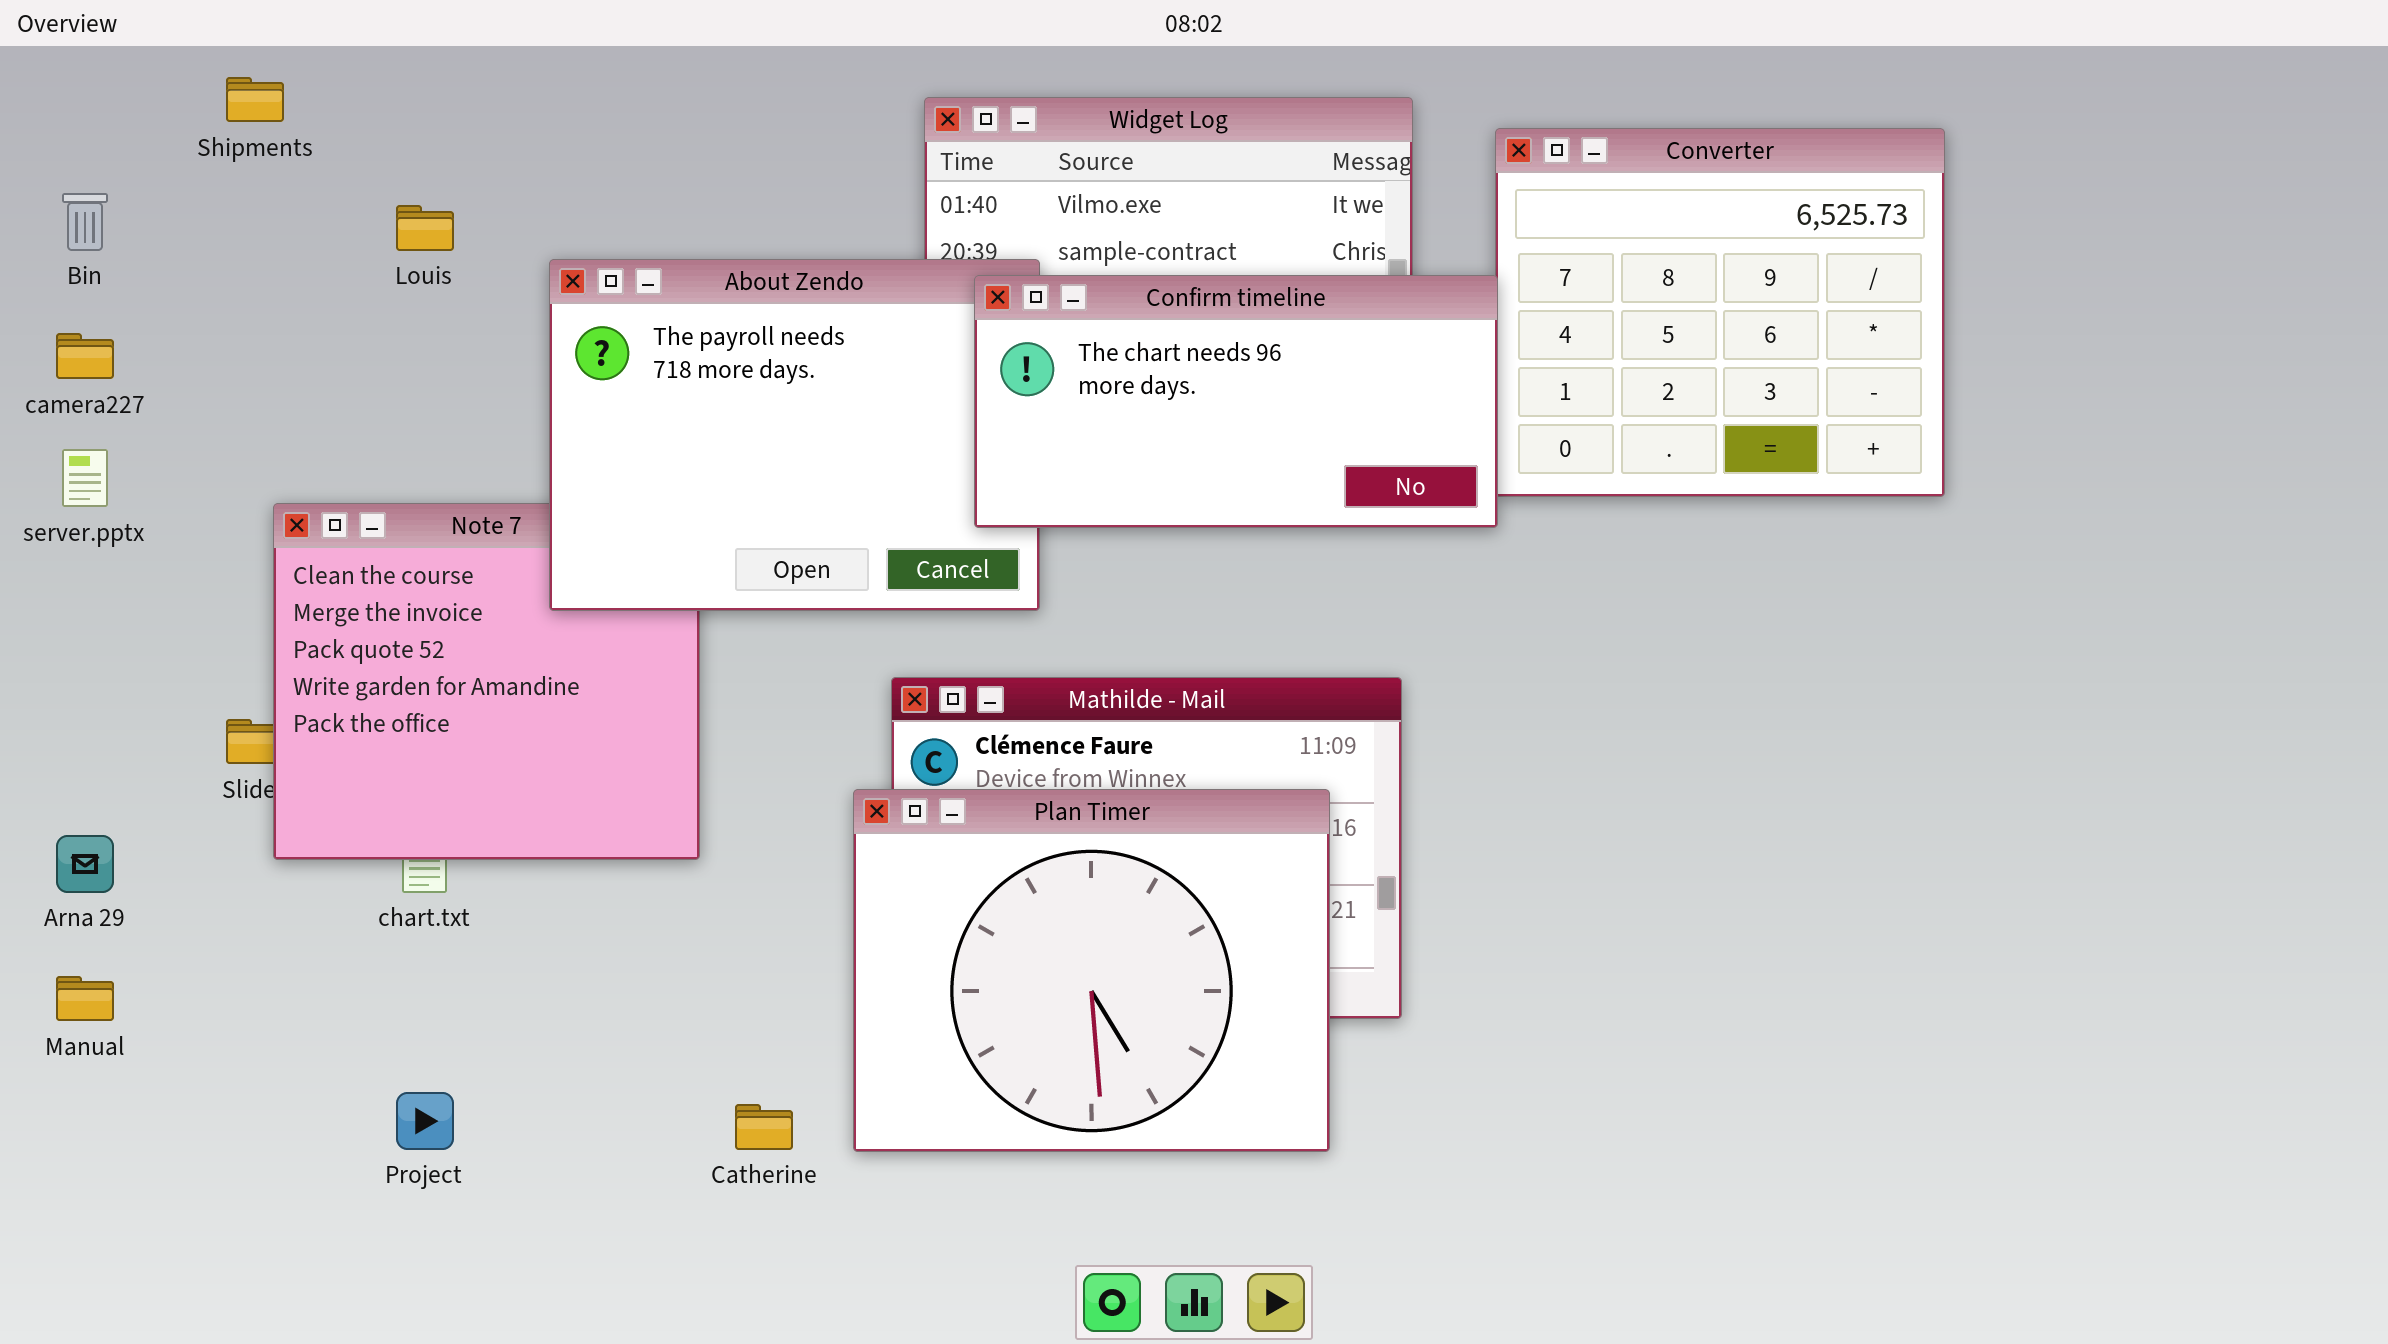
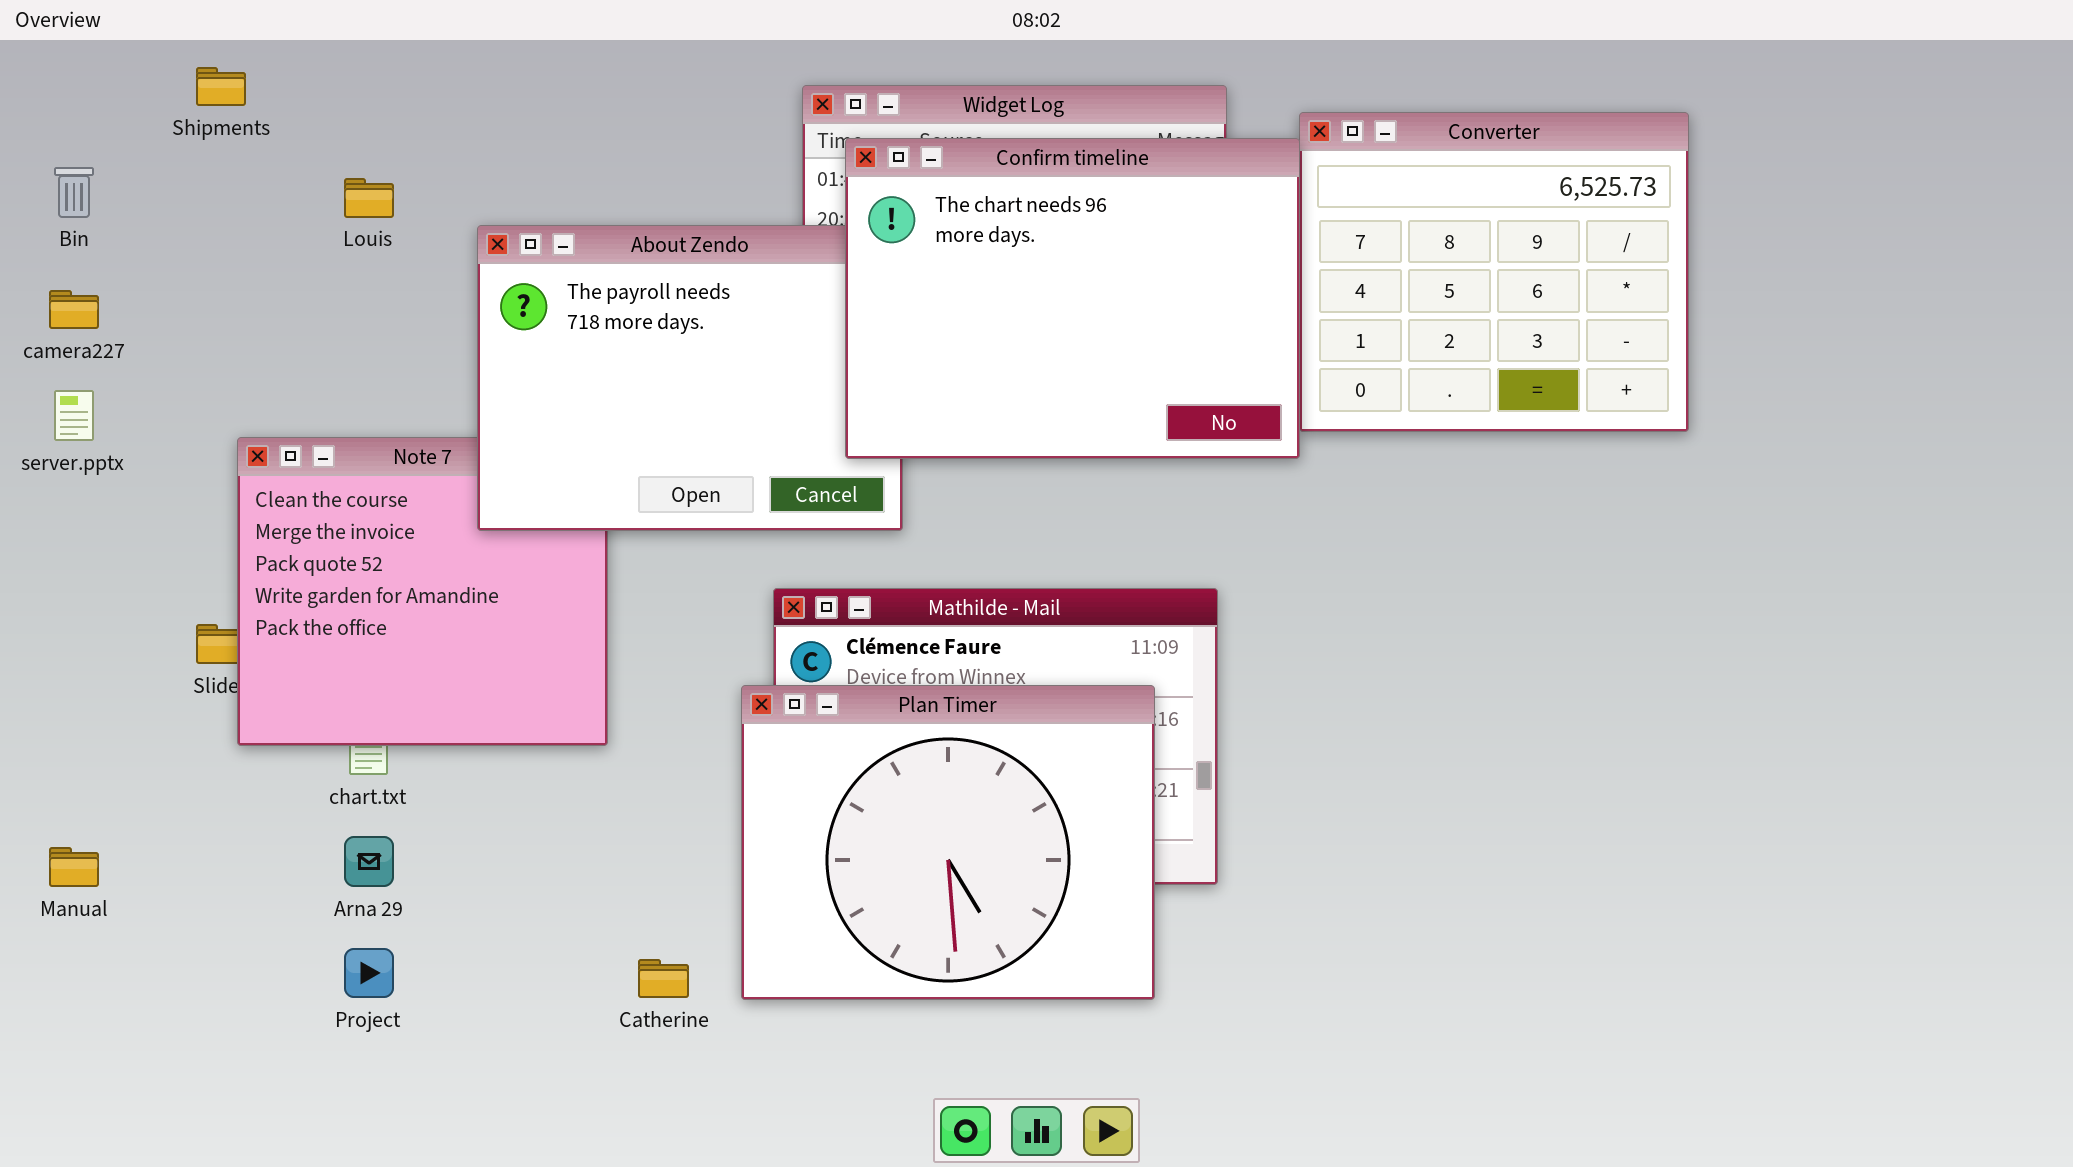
Confirm timeline: [974,275,1498,528] -> [845,138,1300,459], resized
Arna 29: [56,835,114,893] -> [344,836,394,887], moved

